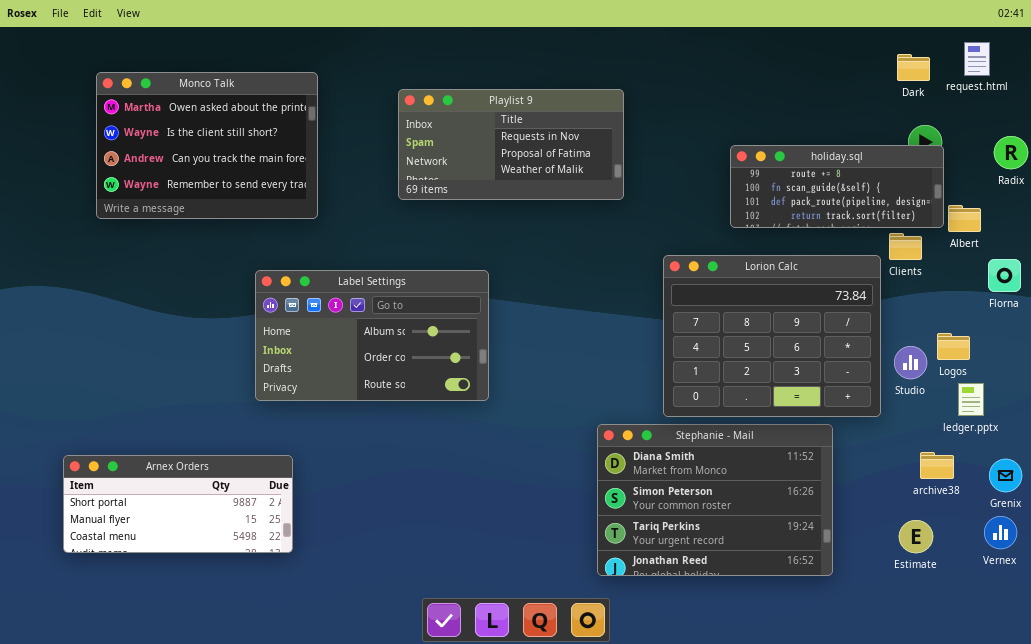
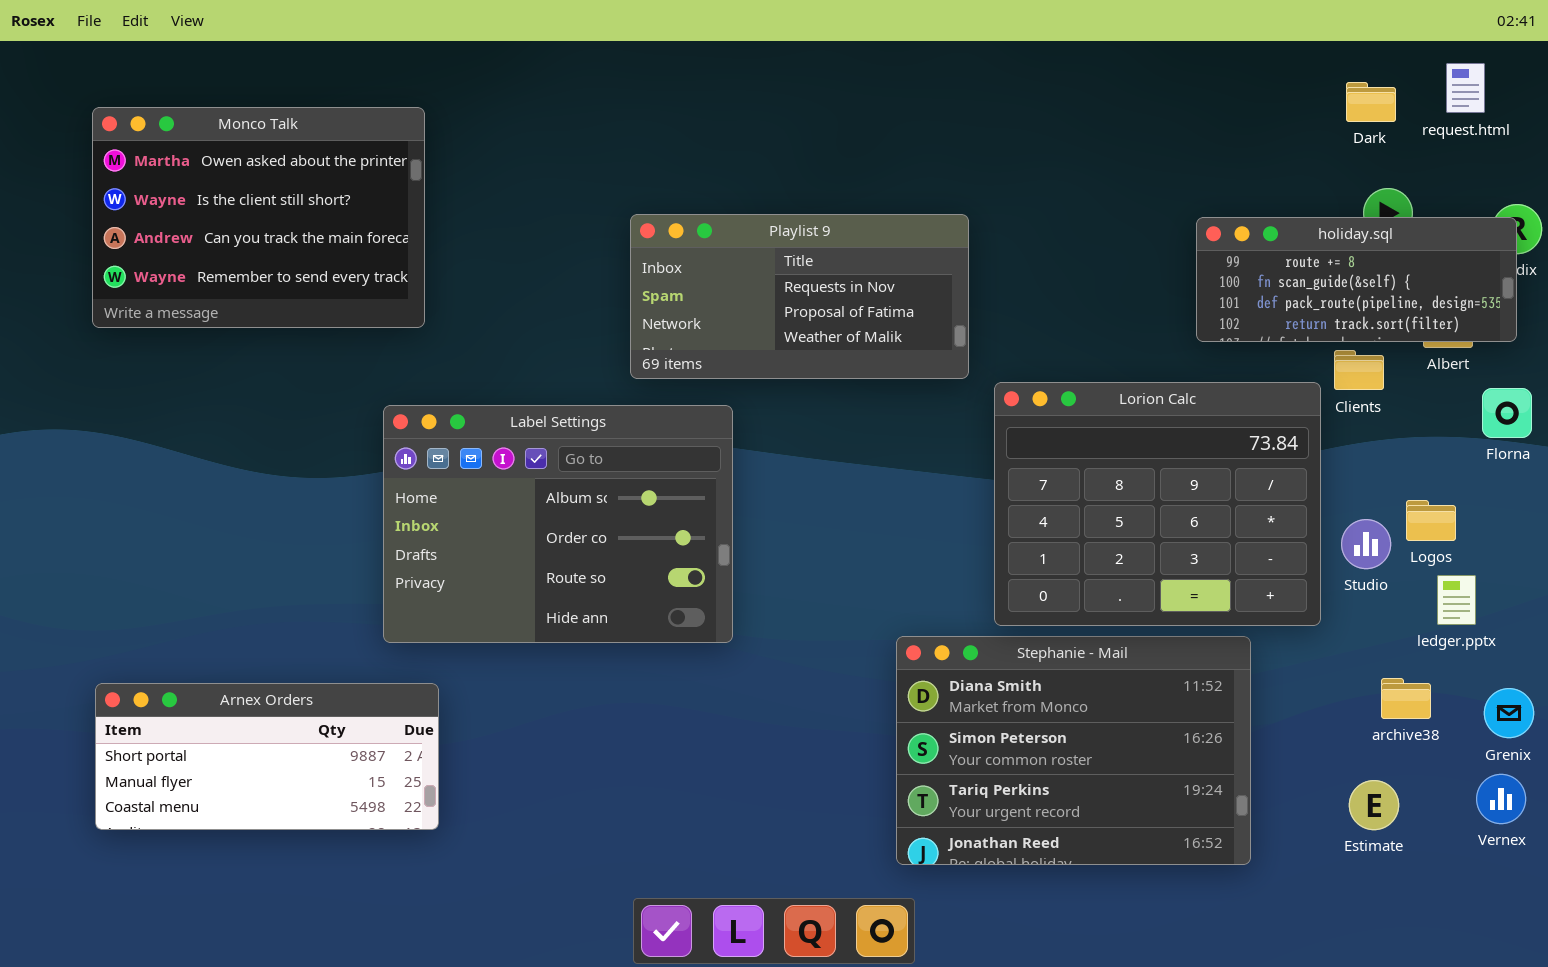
Monco Talk: [96,72,318,219] -> [92,107,425,328], moved
Playlist 9: [398,89,624,200] -> [630,214,969,379], moved
holiday.sql: [730,145,944,228] -> [1196,217,1517,342], moved
Label Settings: [255,270,489,401] -> [383,405,733,643], resized

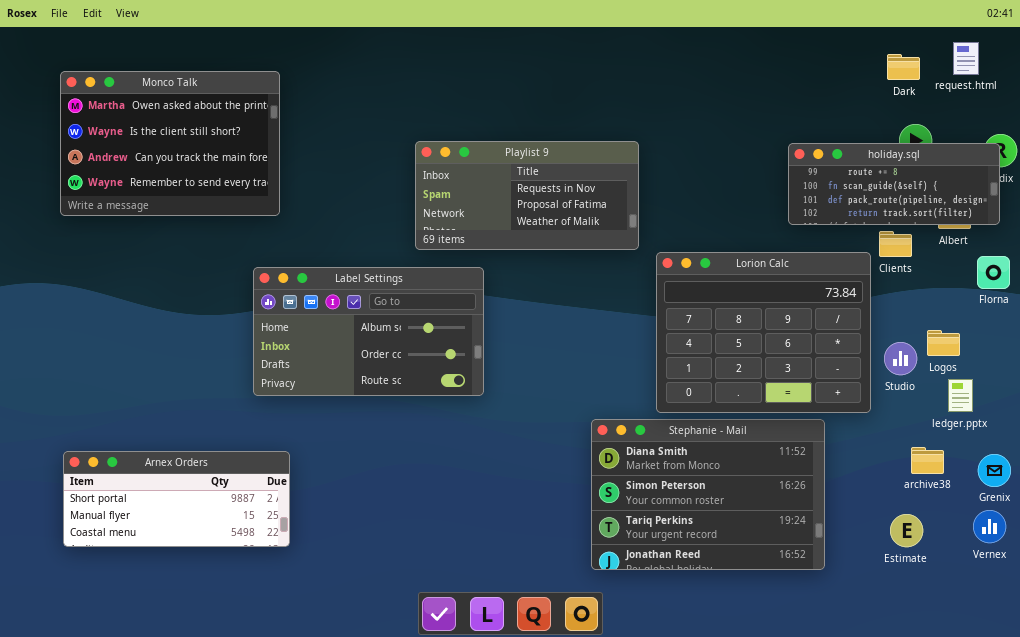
Label Settings: [383,405,733,643] -> [253,267,484,396], resized

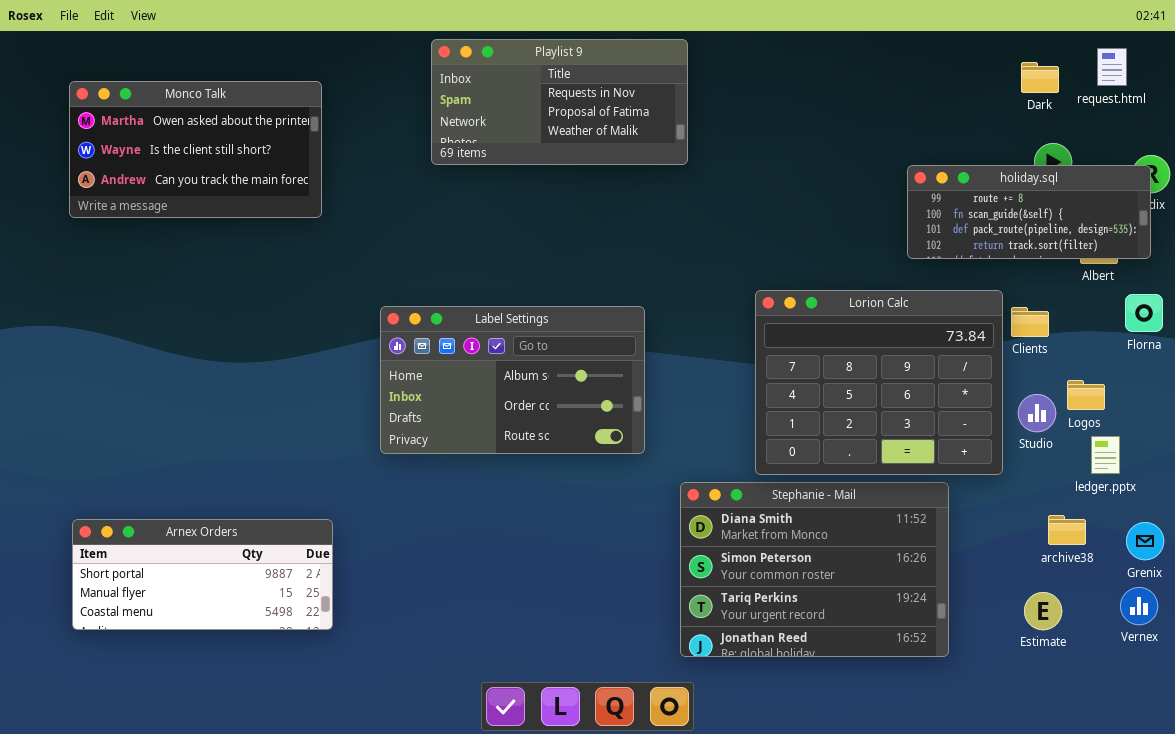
Monco Talk: [60,71,280,216] -> [69,81,322,218], resized
Playlist 9: [415,141,639,250] -> [431,39,688,165], moved
Clients: [879,231,912,257] -> [1011,307,1049,337], moved
Label Settings: [253,267,484,396] -> [380,306,645,454], moved

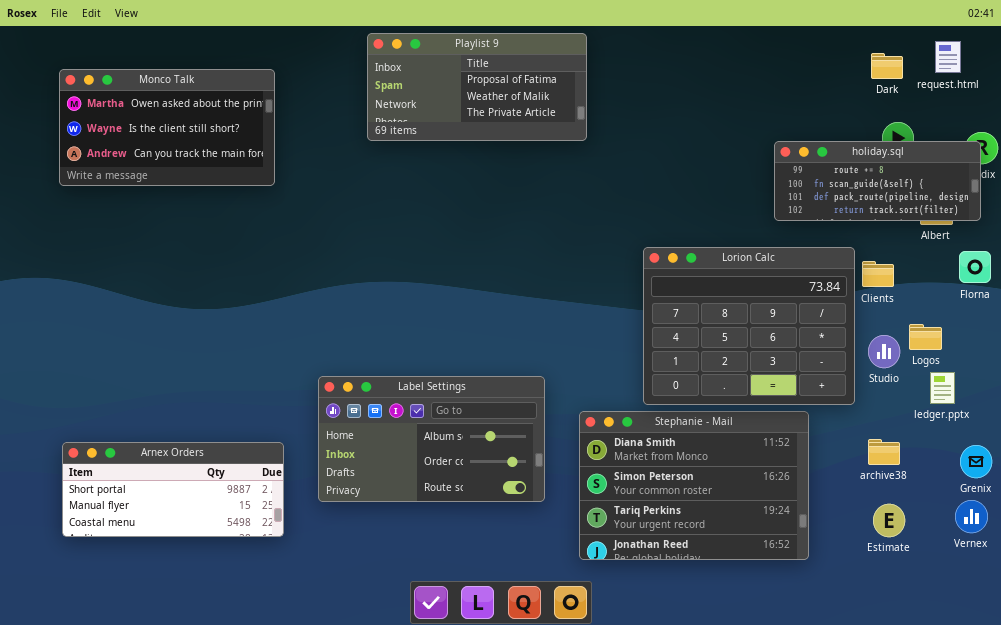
Playlist 9: [431,39,688,165] -> [367,33,587,141], scrolled down 1 row
Label Settings: [380,306,645,454] -> [318,376,545,502], moved
archive38: [1048,515,1086,545] -> [868,439,900,465], moved

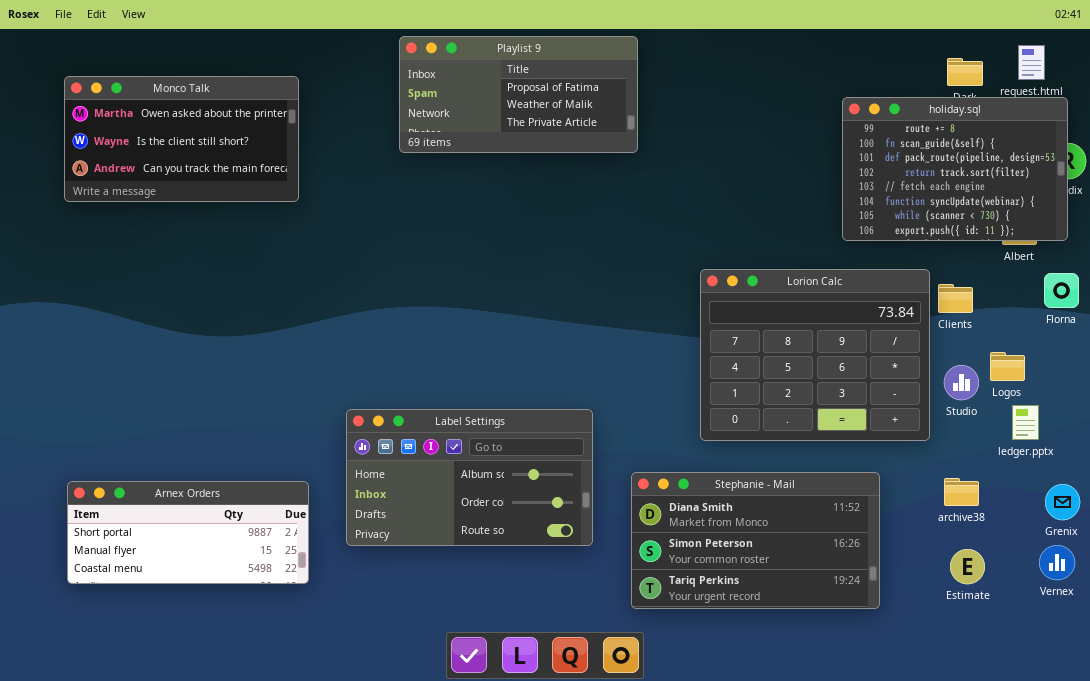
holiday.sql: [774,141,981,221] -> [842,97,1068,241], resized
Stephanie - Mail: [579,411,809,560] -> [631,472,880,609], resized

